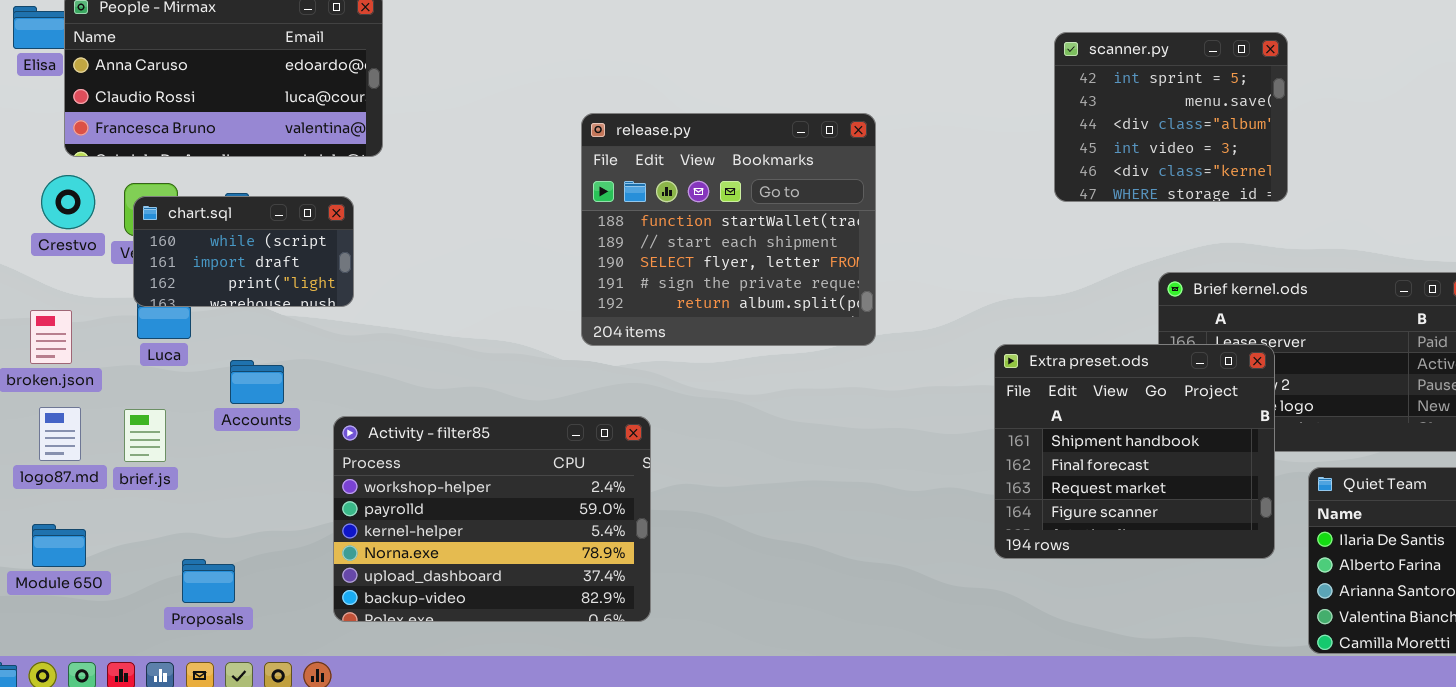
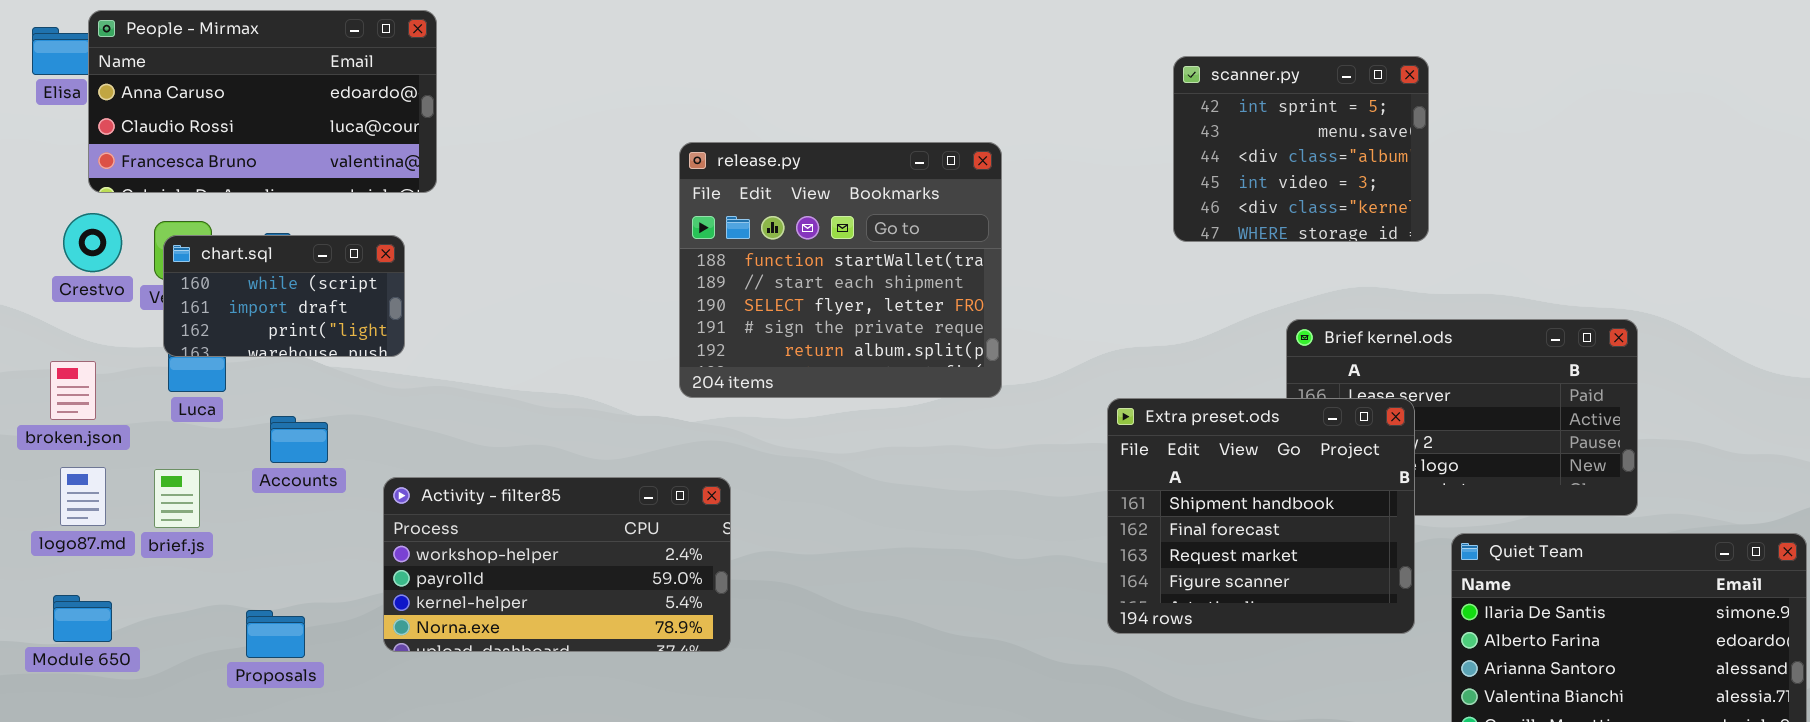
release.py: [581,113,876,346] -> [679,142,1002,398], moved
Activity - filter85: [333,416,651,622] -> [383,477,731,652], resized
Proposals: [182,559,235,603] -> [246,610,305,658], moved

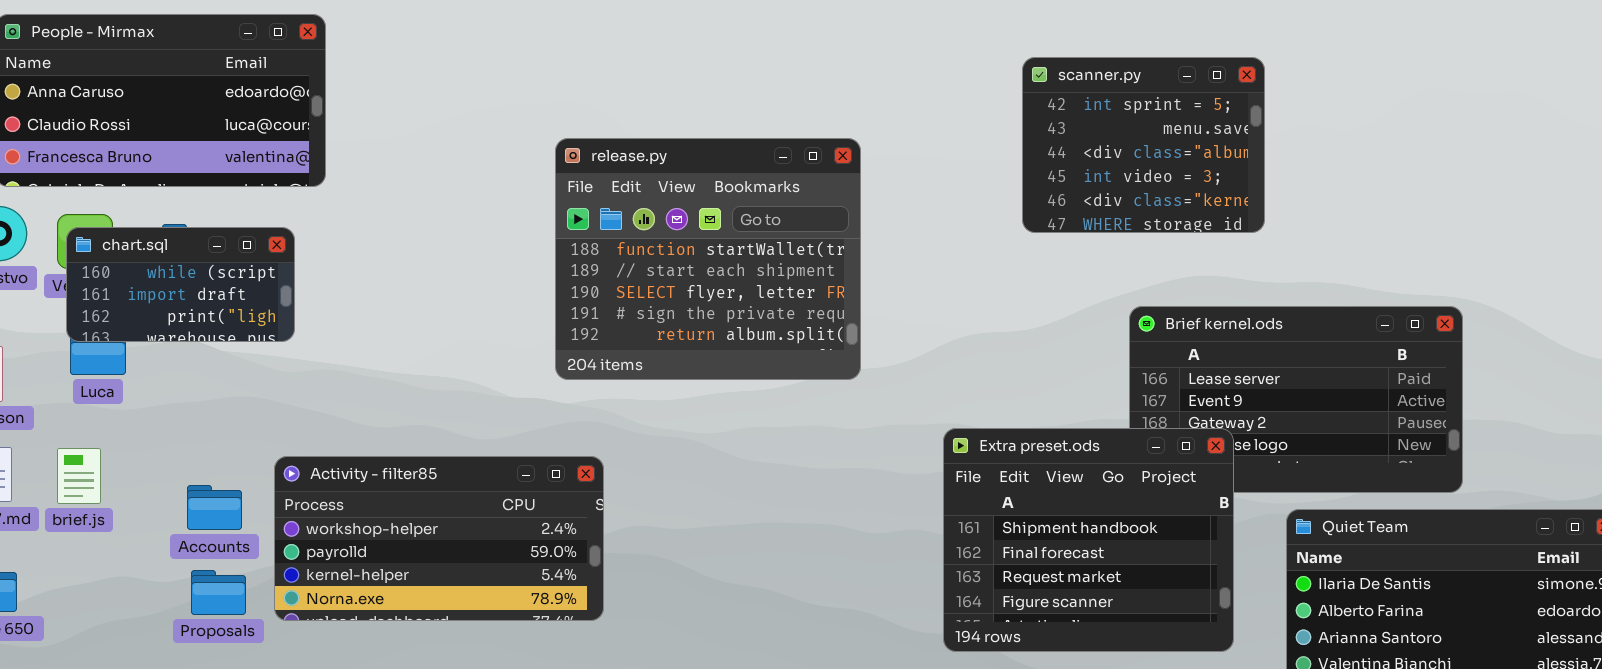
Extra preset.ods: [1107,398,1415,634] -> [943,428,1234,652], moved
Accounts: [270,416,328,463] -> [187,485,242,530], moved
Proposals: [246,610,305,658] -> [191,570,246,615], moved

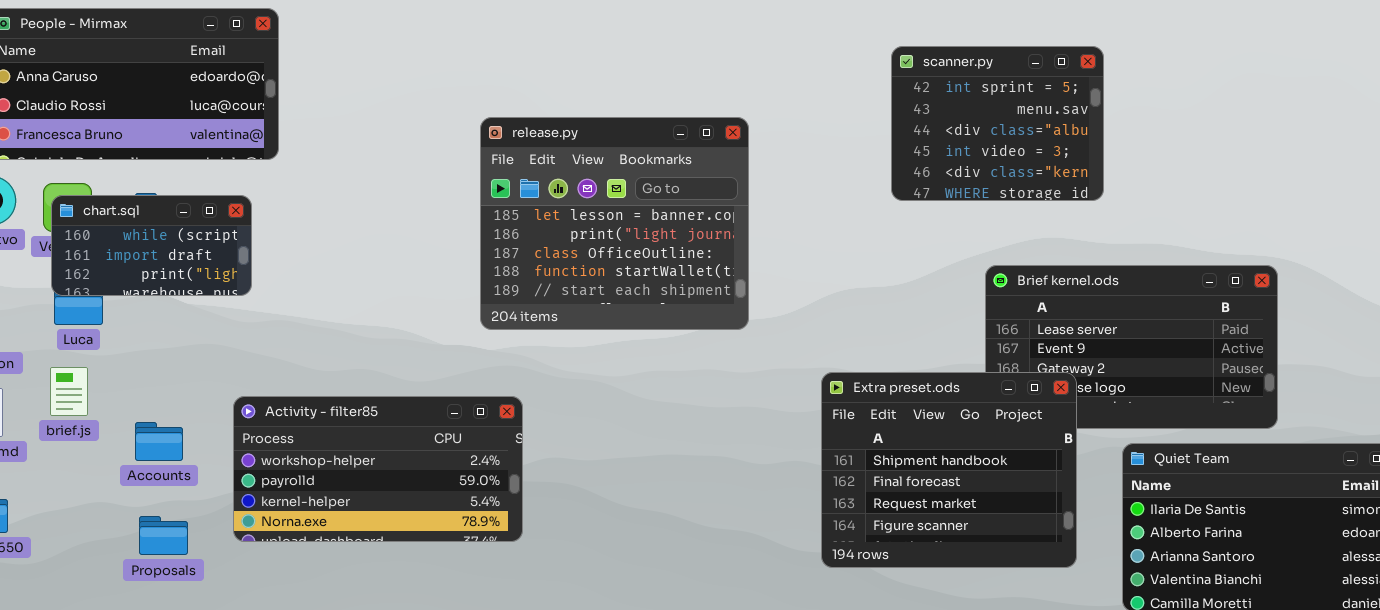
release.py: [555,138,861,380] -> [480,117,749,330], scrolled up 3 rows
brief.js: [57,448,101,504] -> [50,367,88,416], moved
Accounts: [187,485,242,530] -> [135,422,183,461], moved
Proposals: [191,570,246,615] -> [139,516,188,555], moved

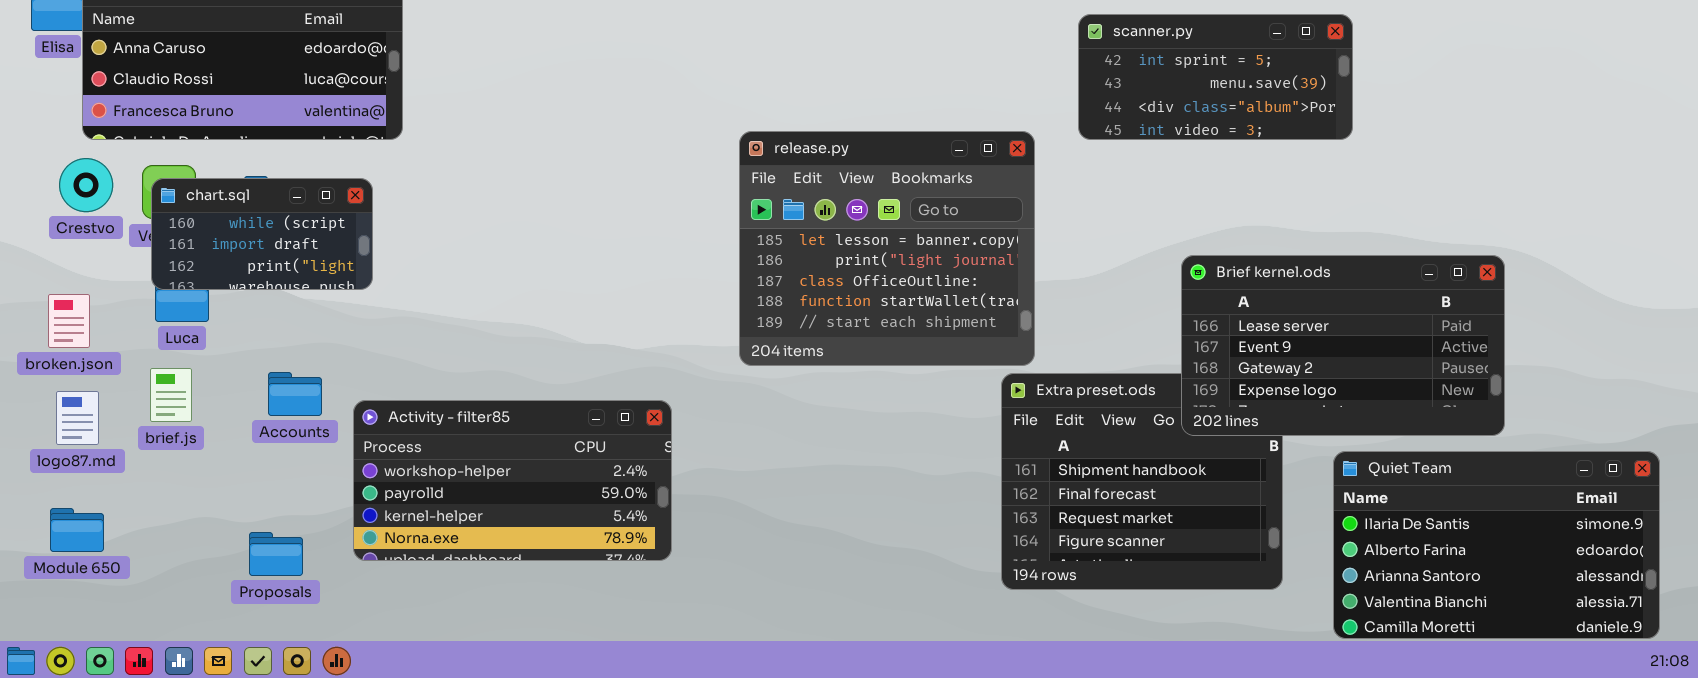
scanner.py: [891,46,1104,201] -> [1078,14,1353,140], resized
release.py: [480,117,749,330] -> [739,131,1035,366], moved
Brief kernel.ods: [985,265,1278,429] -> [1181,255,1505,436], raised
Accounts: [135,422,183,461] -> [268,372,322,416], moved

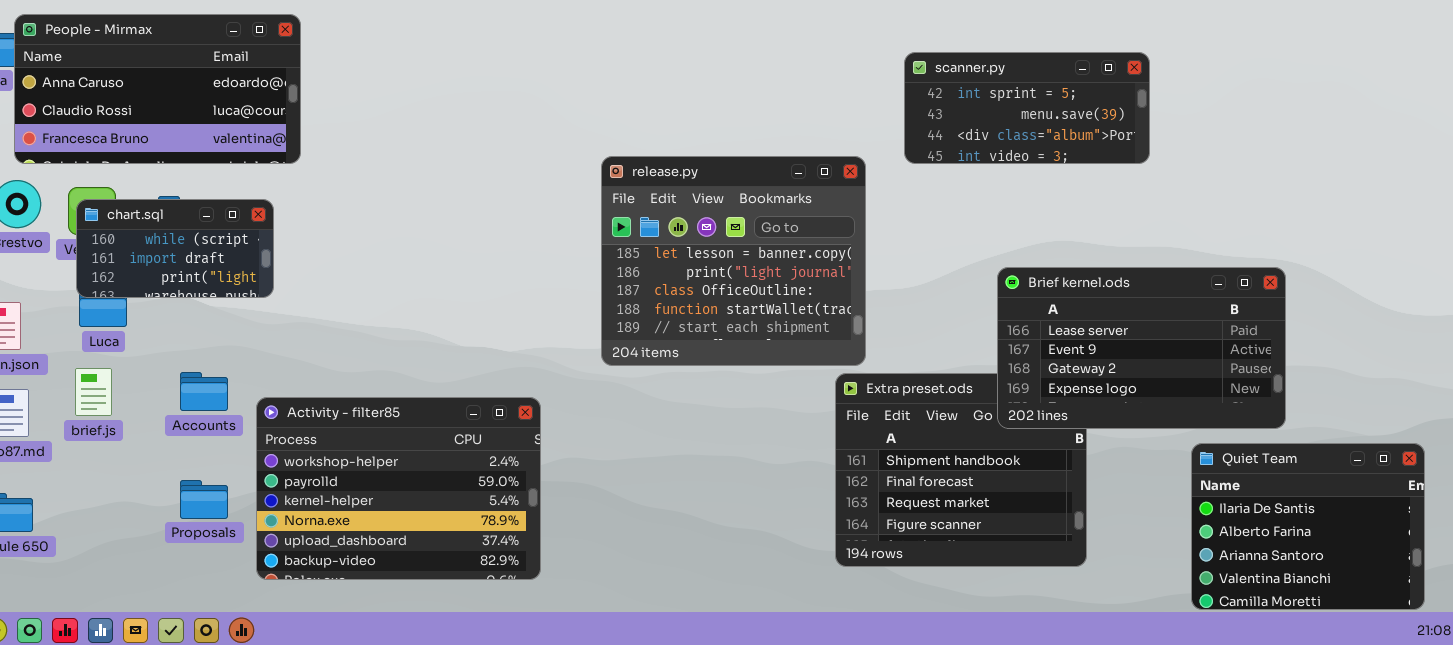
Activity - filter85: [353,400,672,561] -> [256,397,541,580], resized
Quiet Team: [1333,451,1660,639] -> [1191,443,1425,610], resized
Proposals: [249,532,303,576] -> [180,480,228,519], moved

